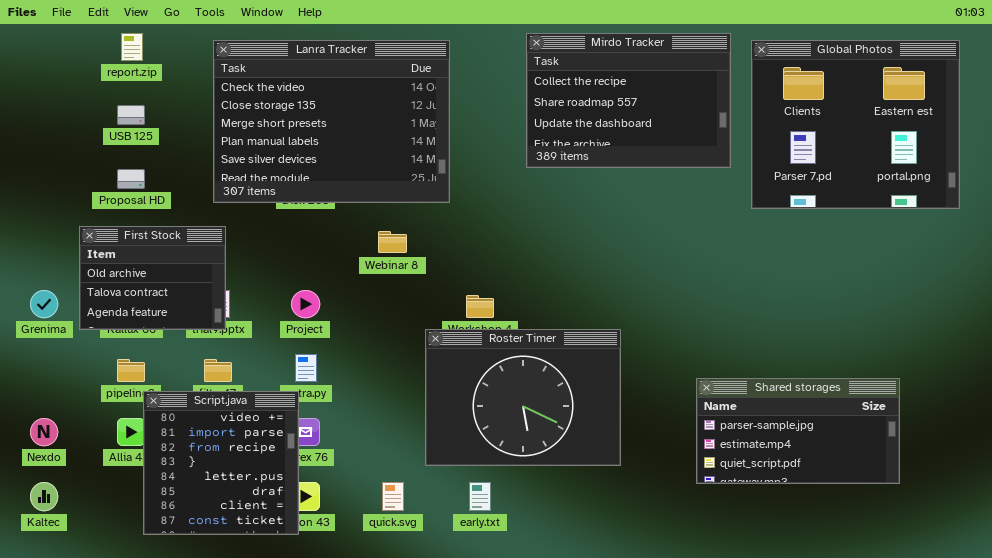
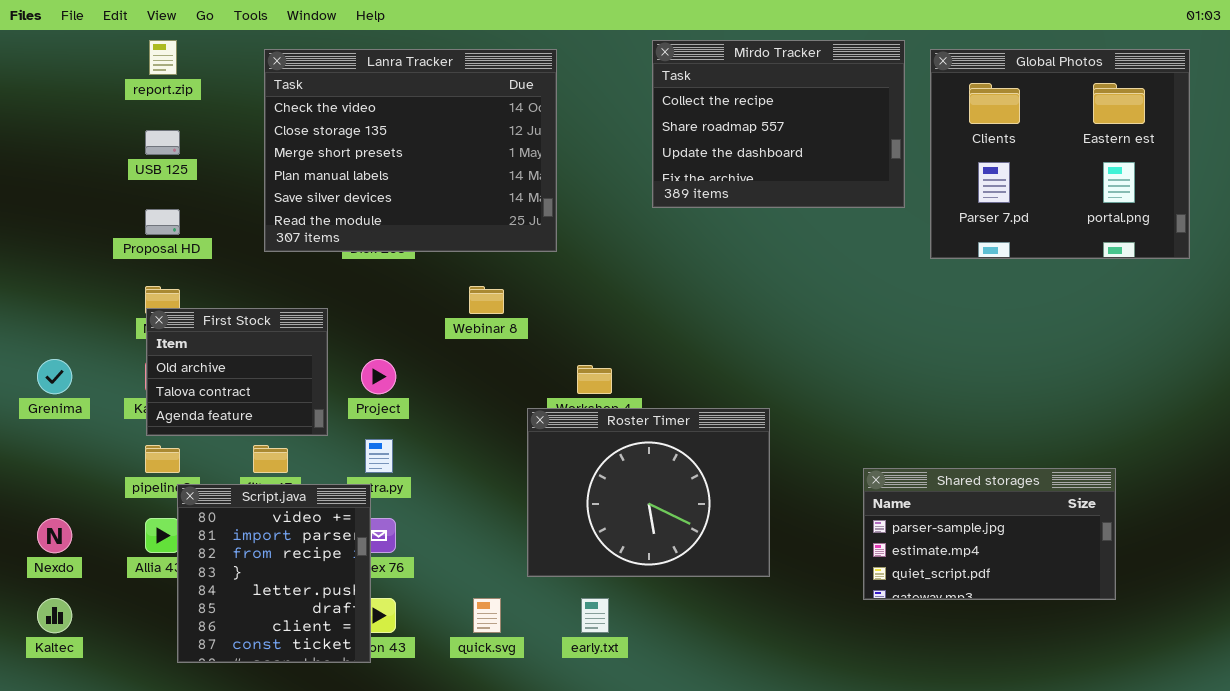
First Stock: [79,226,226,330] -> [146,308,328,436], moved

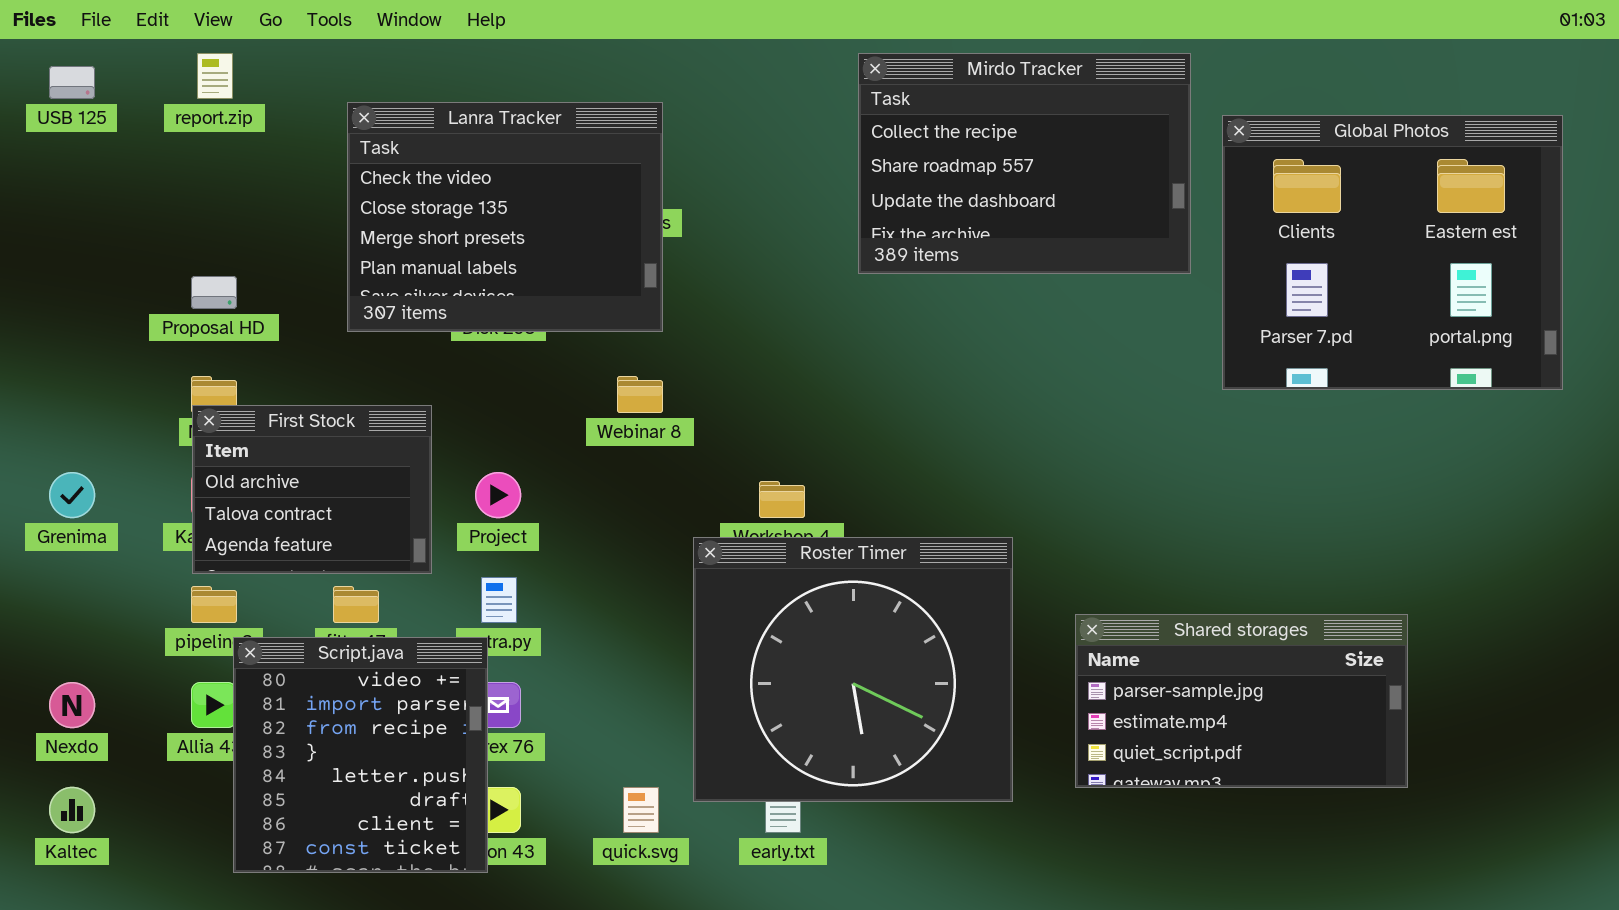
Lanra Tracker: [264,49,557,252] -> [347,102,663,332], resized
Global Photos: [930,49,1190,259] -> [1222,115,1563,390], moved
USB 125: [145,130,180,155] -> [49,66,95,99], moved
Roster Timer: [527,408,770,577] -> [693,537,1013,802], resized
Shared storages: [863,468,1116,600] -> [1075,614,1408,788], moved

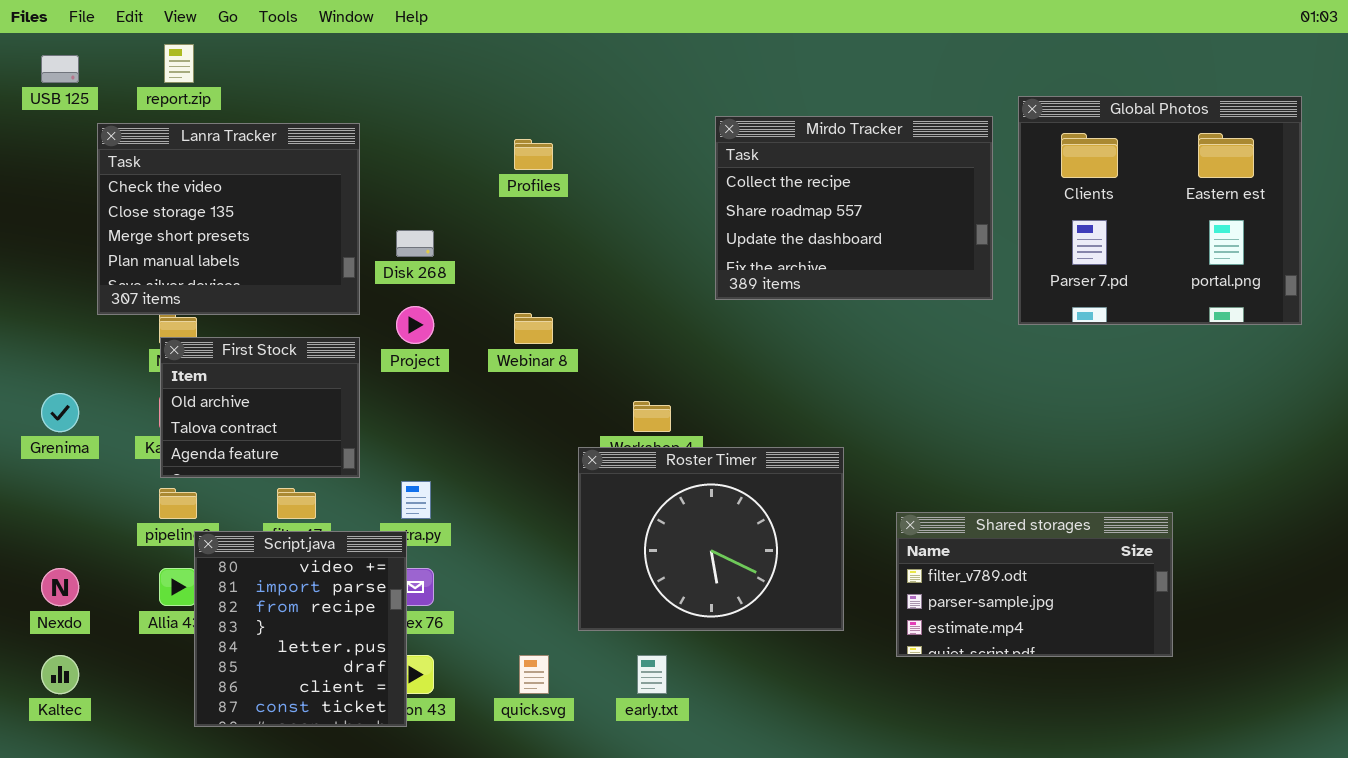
Mirdo Tracker: [858,53,1191,274] -> [715,116,993,300], moved
Lanra Tracker: [347,102,663,332] -> [97,123,360,315], moved
Project: [475,472,521,518] -> [396,306,434,344], moved
Roster Timer: [693,537,1013,802] -> [578,447,844,631], resized
Shared storages: [1075,614,1408,788] -> [896,512,1173,657], scrolled up 1 row

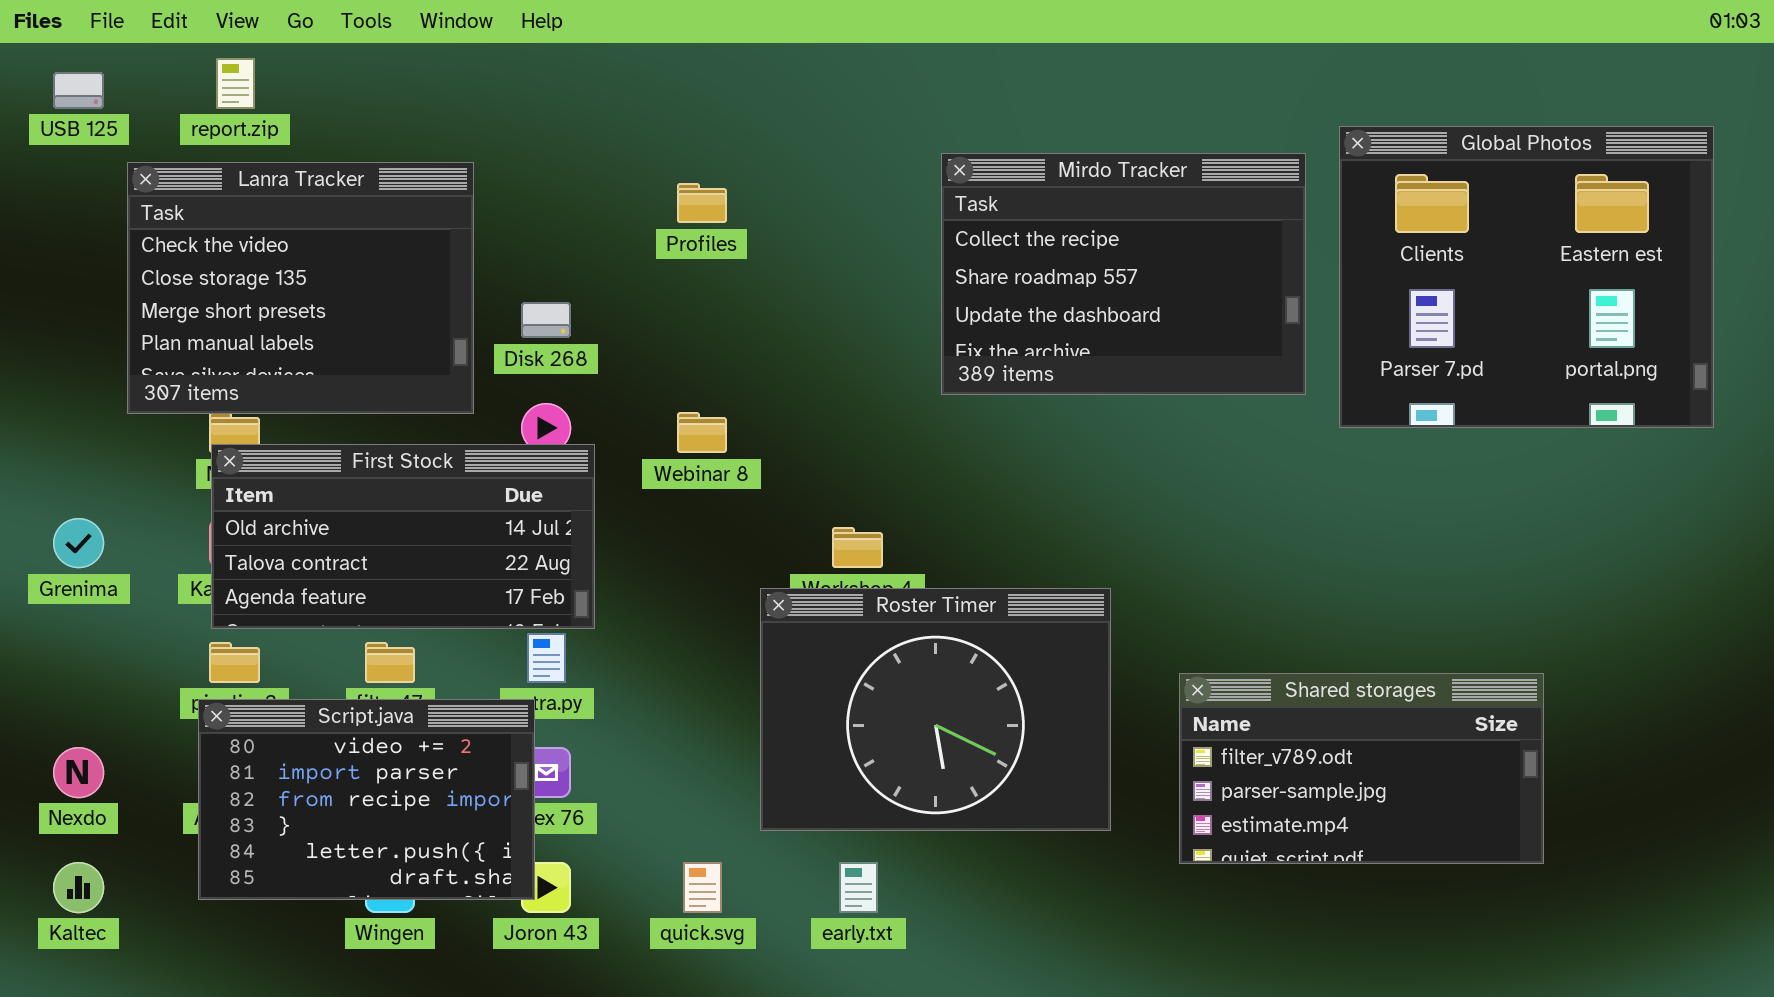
First Stock: [160,337,360,478] -> [211,444,595,629], resized
Script.java: [194,531,407,727] -> [198,699,535,900], resized

